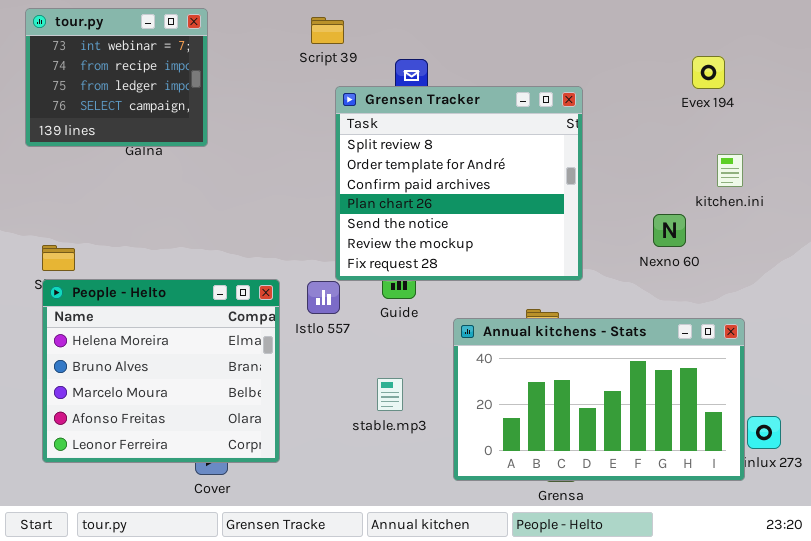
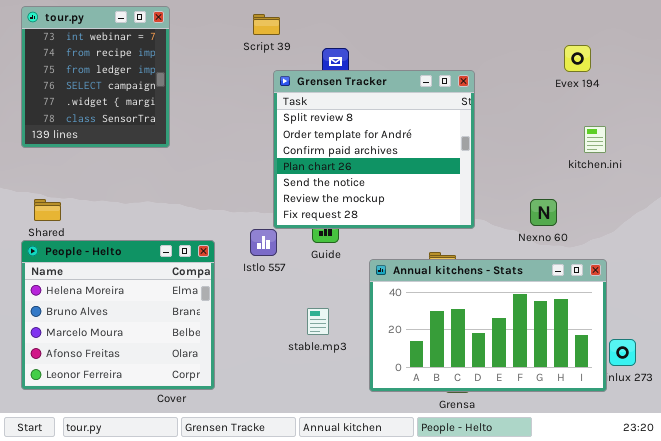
tour.py: [25,8,208,147] -> [21,6,170,148], resized
Nexno 60: [653,214,686,247] -> [530,199,557,226], moved
People - Helto: [42,279,280,463] -> [21,240,215,390], moved

